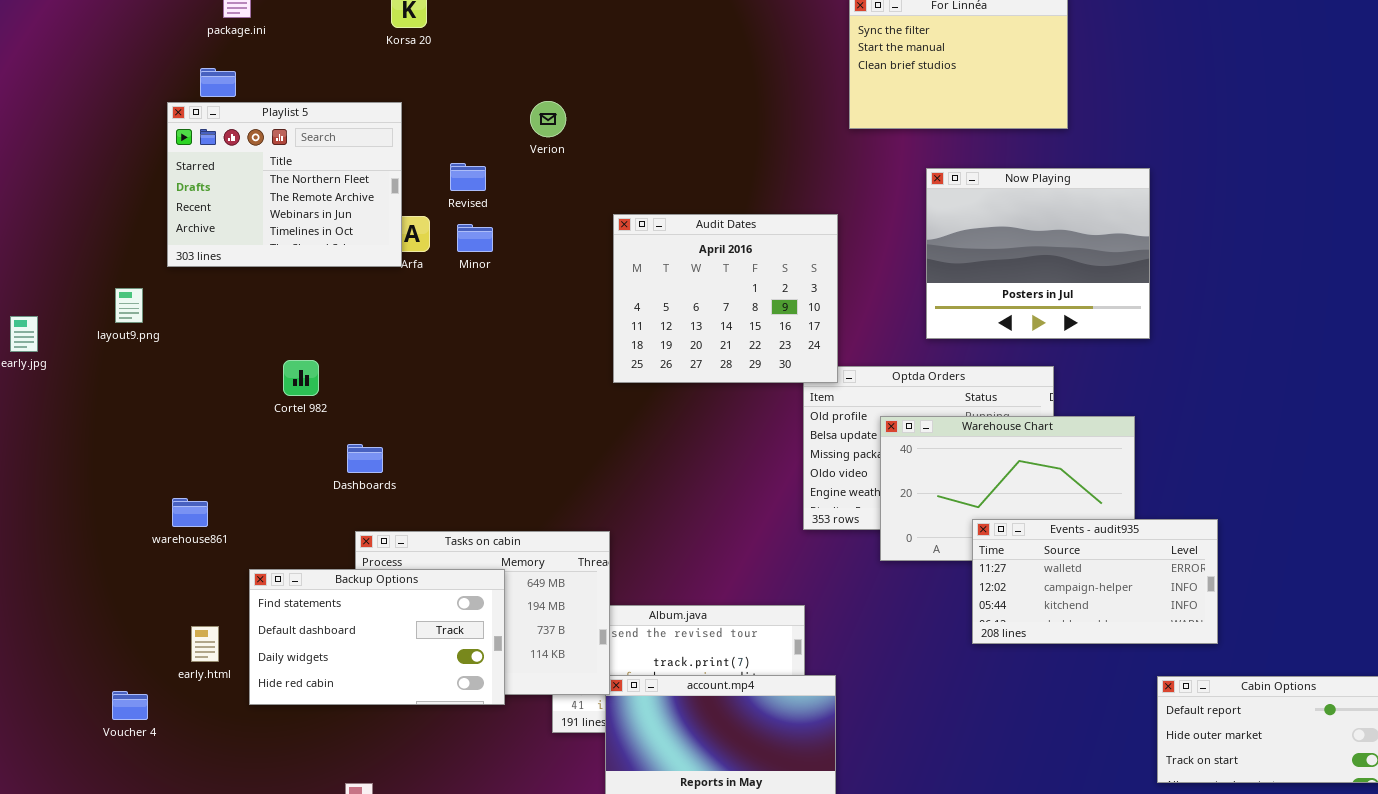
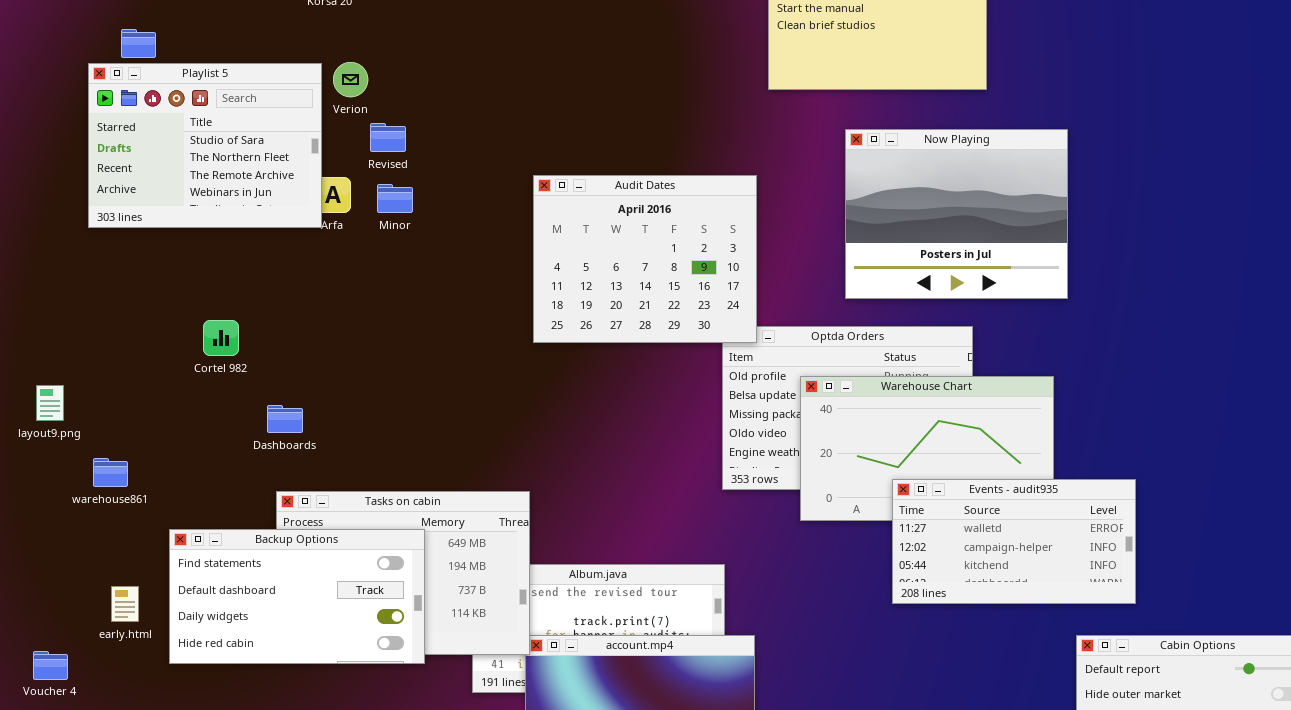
Verion: [530,101,566,137] -> [333,62,368,97], moved
Playlist 5: [167,102,402,267] -> [88,63,322,228], scrolled up 1 row
layout9.png: [115,288,143,323] -> [36,385,64,421], moved

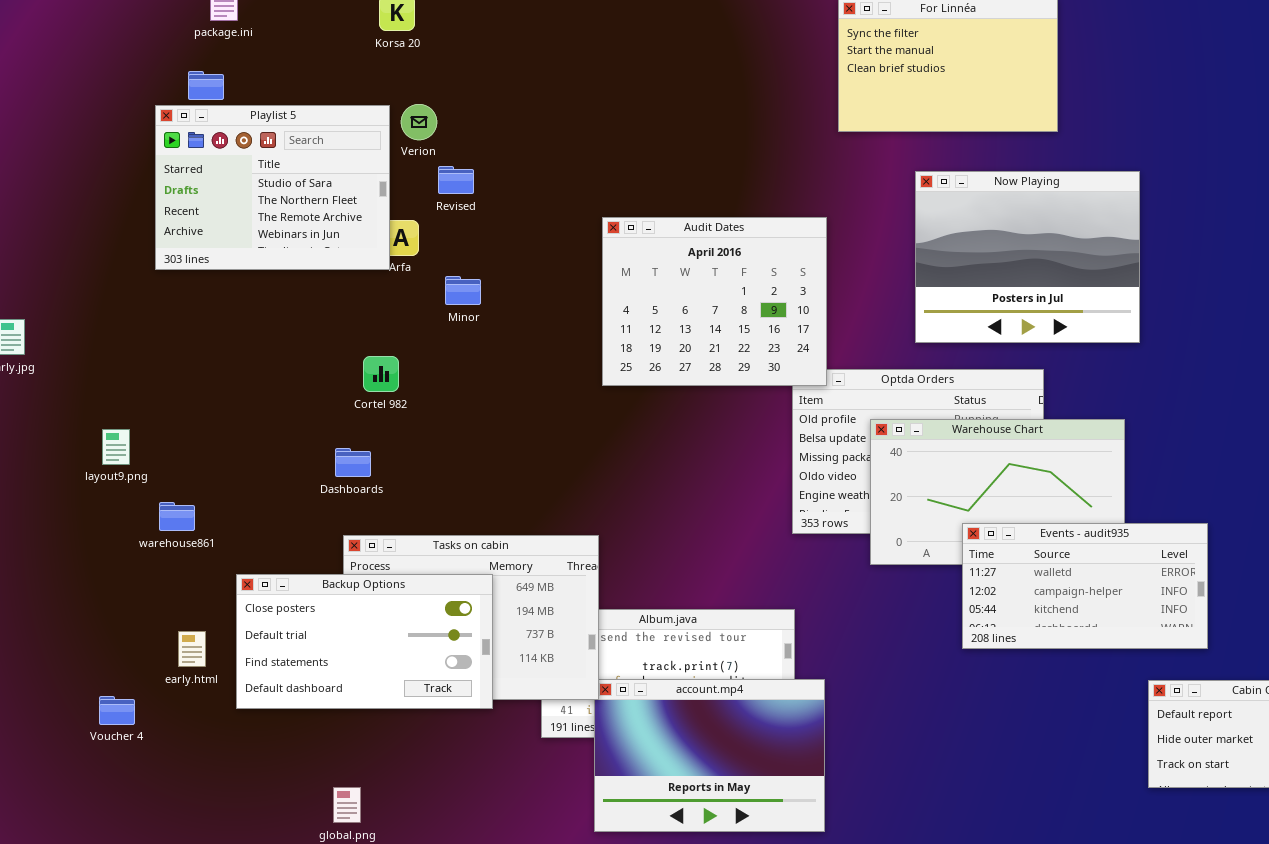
Minor: [377,184,413,213] -> [445,276,481,305], moved
Cortel 982: [203,320,239,356] -> [363,356,399,392], moved
Backup Options: [169,529,425,664] -> [236,574,493,709], scrolled up 2 rows

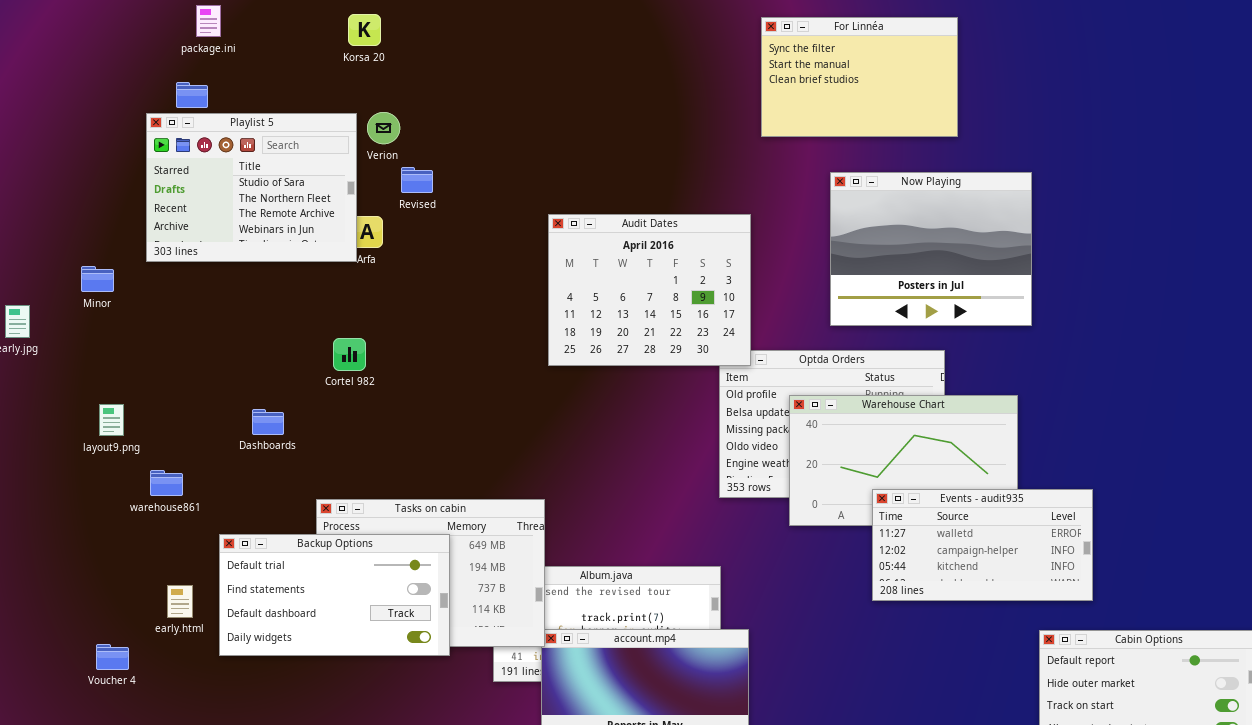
Minor: [445,276,481,305] -> [81,266,114,292], moved
Dashboards: [335,448,371,477] -> [252,409,284,435], moved
Backup Options: [236,574,493,709] -> [219,534,450,656], scrolled down 1 row

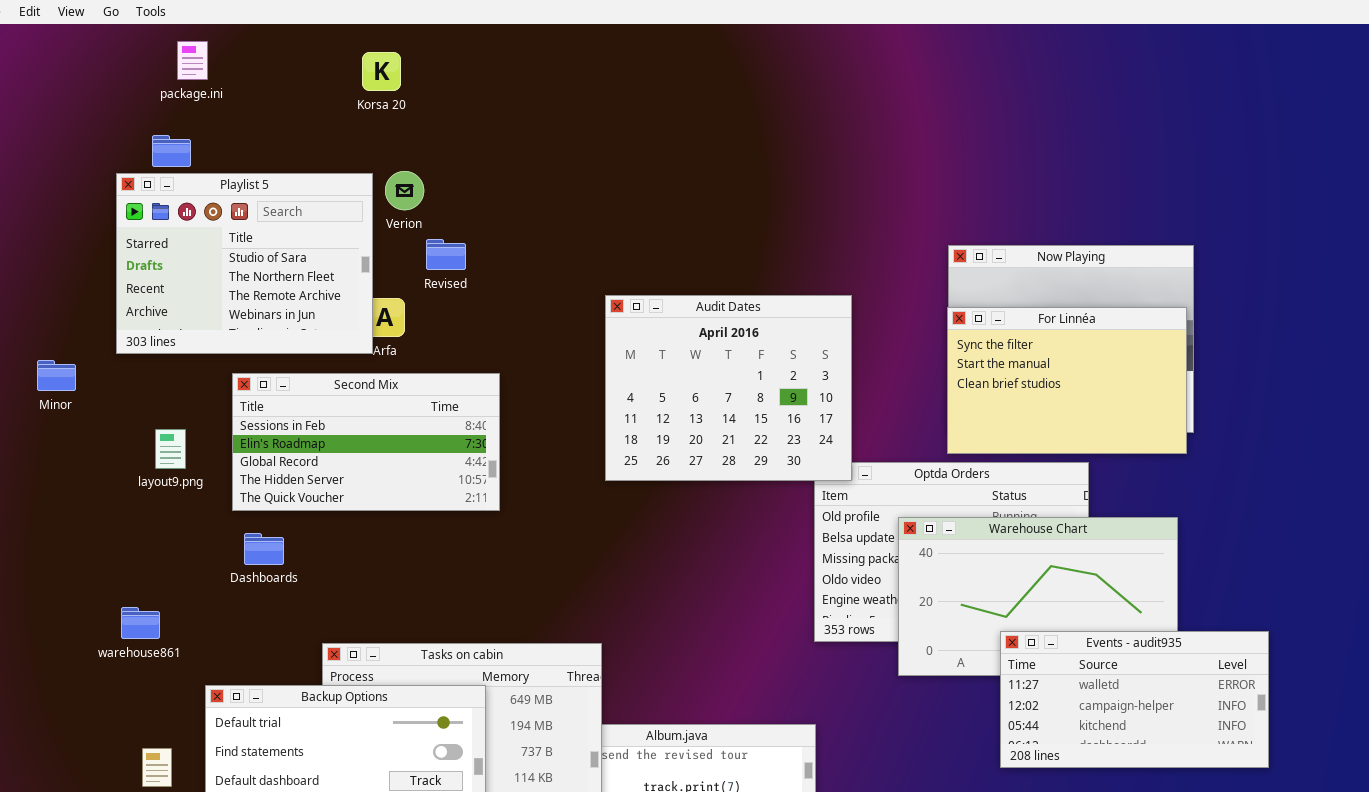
For Linnéa: [761,17,958,137] -> [947,307,1187,454], moved
Second Mix: none -> [232,373,500,511], opened
layout9.png: [99,404,124,436] -> [155,429,186,469], moved

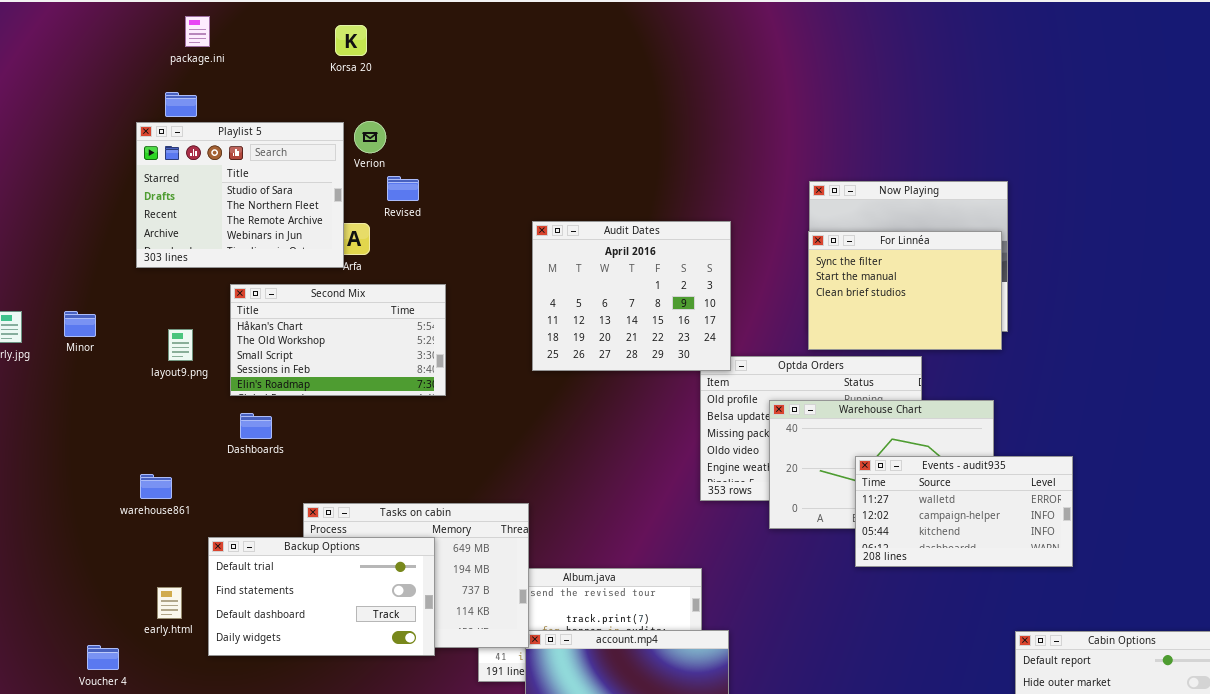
Minor: [37,360,76,391] -> [64,311,96,337], moved
Second Mix: [232,373,500,511] -> [230,284,446,396], scrolled up 3 rows
Events - audit935: [1000,631,1269,768] -> [855,456,1073,567], moved

